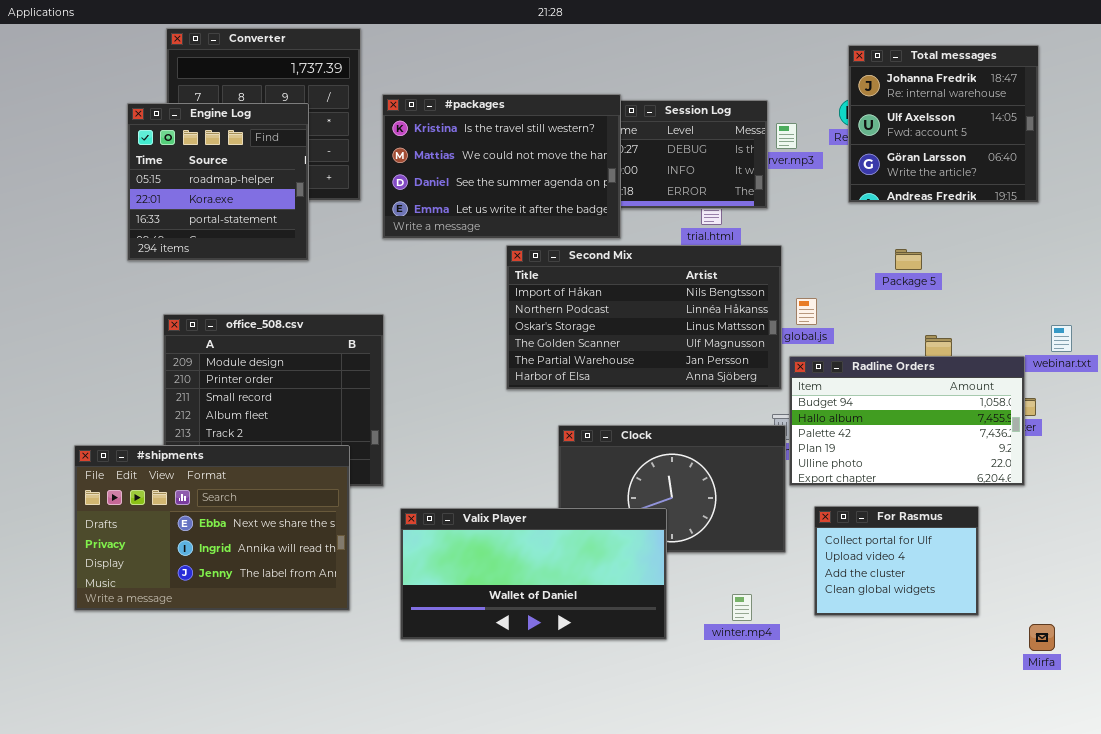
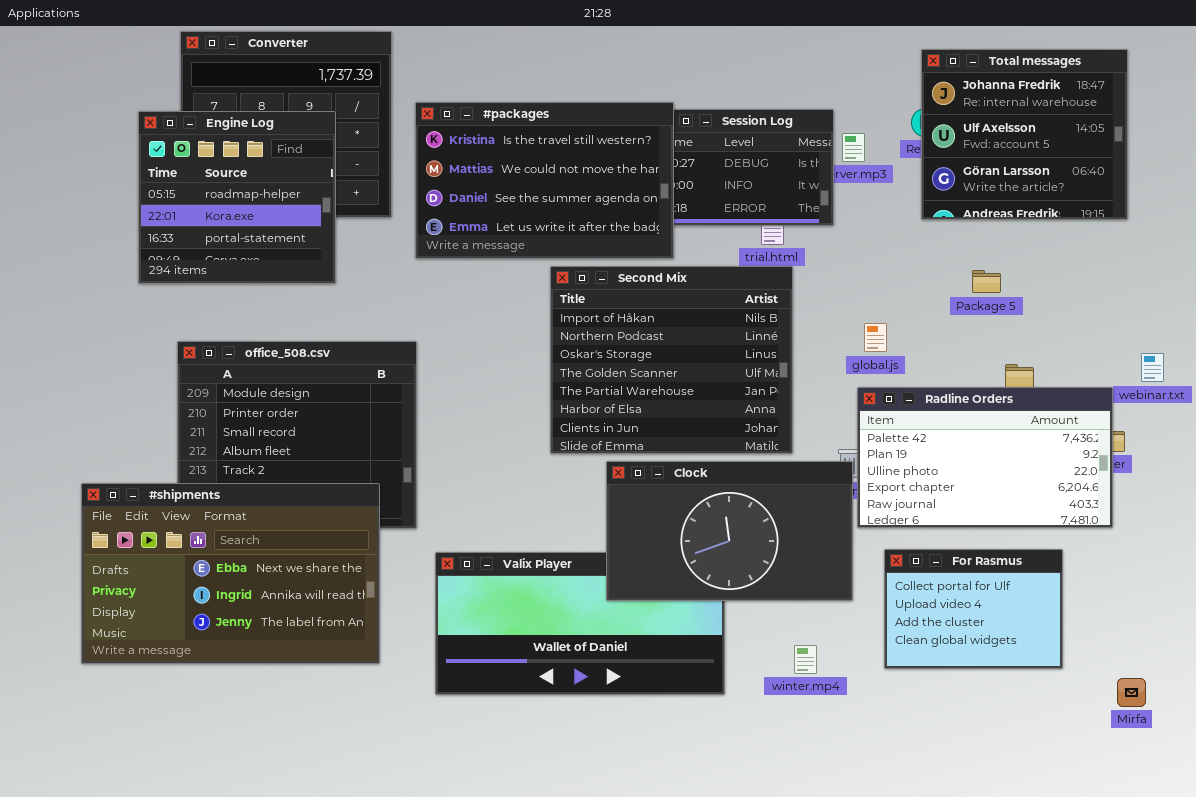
Second Mix: [506,245,782,390] -> [550,266,793,454], resized
Radline Orders: [789,356,1025,486] -> [857,387,1113,528], scrolled down 2 rows
Clock: [558,425,786,553] -> [606,461,853,601], raised

